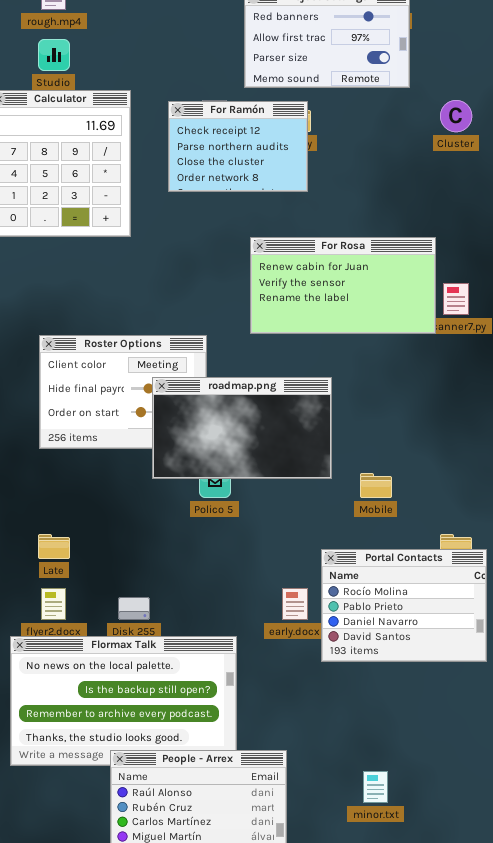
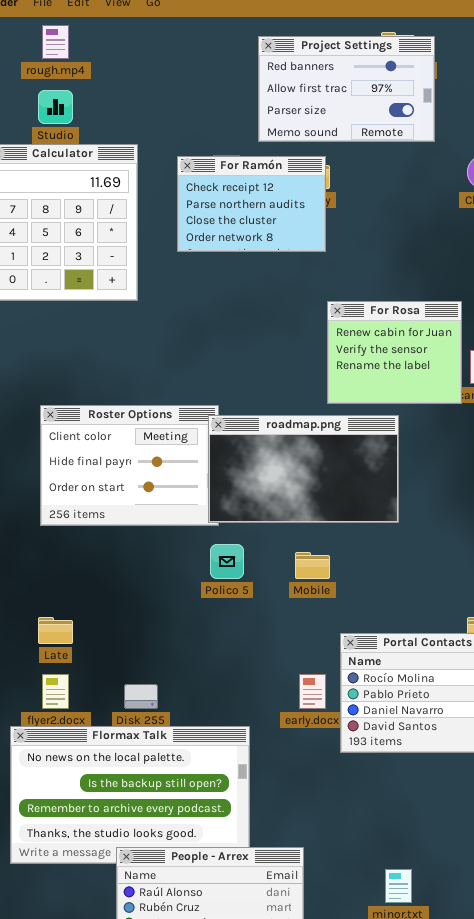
For Rosa: [250,237,436,334] -> [327,301,462,404], resized
roadmap.png: [152,377,332,479] -> [208,415,399,523], moved
Mobile: [360,473,392,498] -> [295,552,330,579], moved

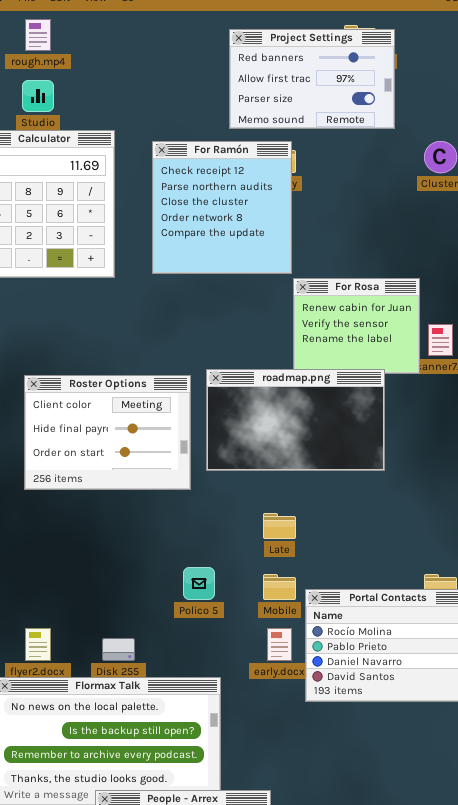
For Ramón: [177,156,326,252] -> [152,141,292,274], resized
roadmap.png: [208,415,399,523] -> [206,369,385,471], moved
Polico 5: [210,544,244,579] -> [183,567,215,600], moved
Mobile: [295,552,330,579] -> [263,574,296,600], moved
Late: [38,617,73,644] -> [263,513,296,539], moved

